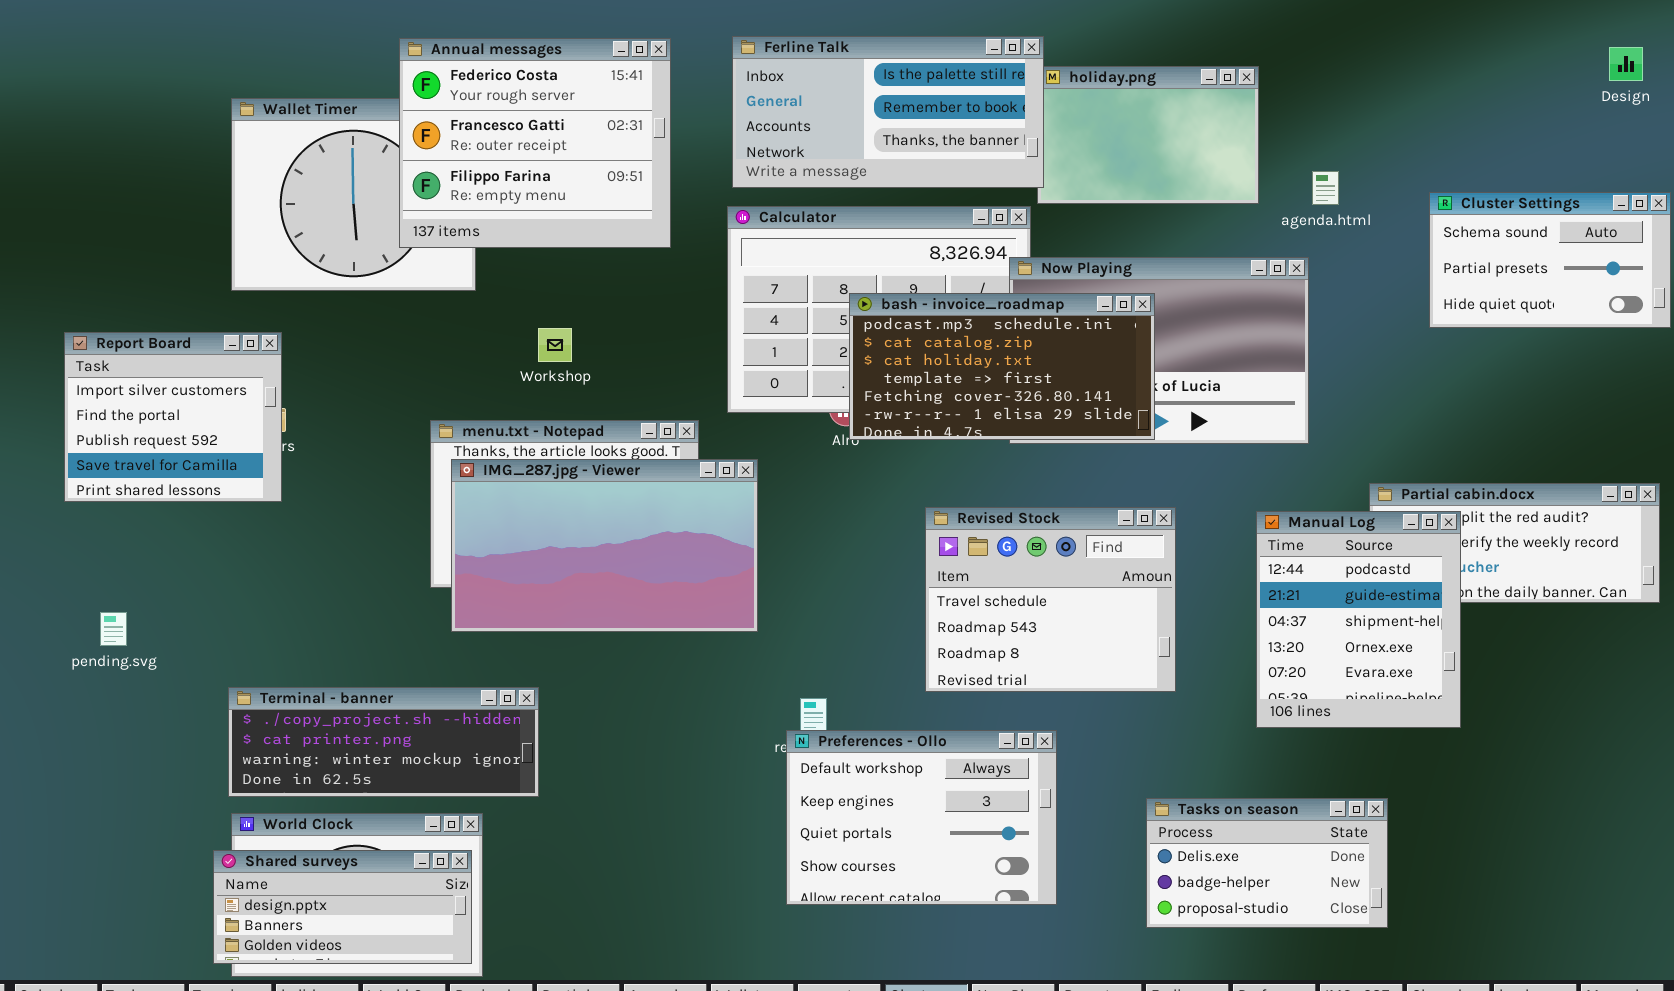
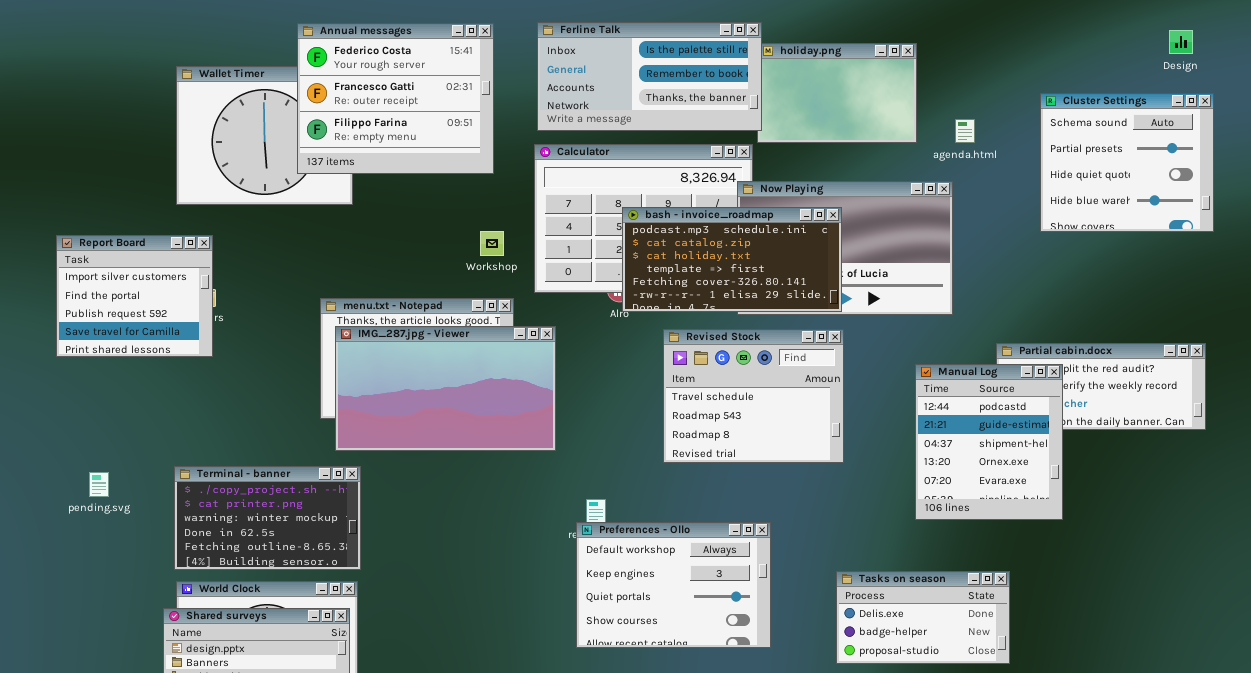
Cluster Settings: [1429,192,1671,328] -> [1040,93,1214,232], resized
Workshop: [538,328,572,362] -> [480,231,504,256], moved
Revised Stock: [925,507,1176,692] -> [663,329,844,463], moved
pending.svg: [100,612,127,646] -> [89,472,109,497], moved
Terminal - banner: [228,687,539,797] -> [174,466,361,570], resized

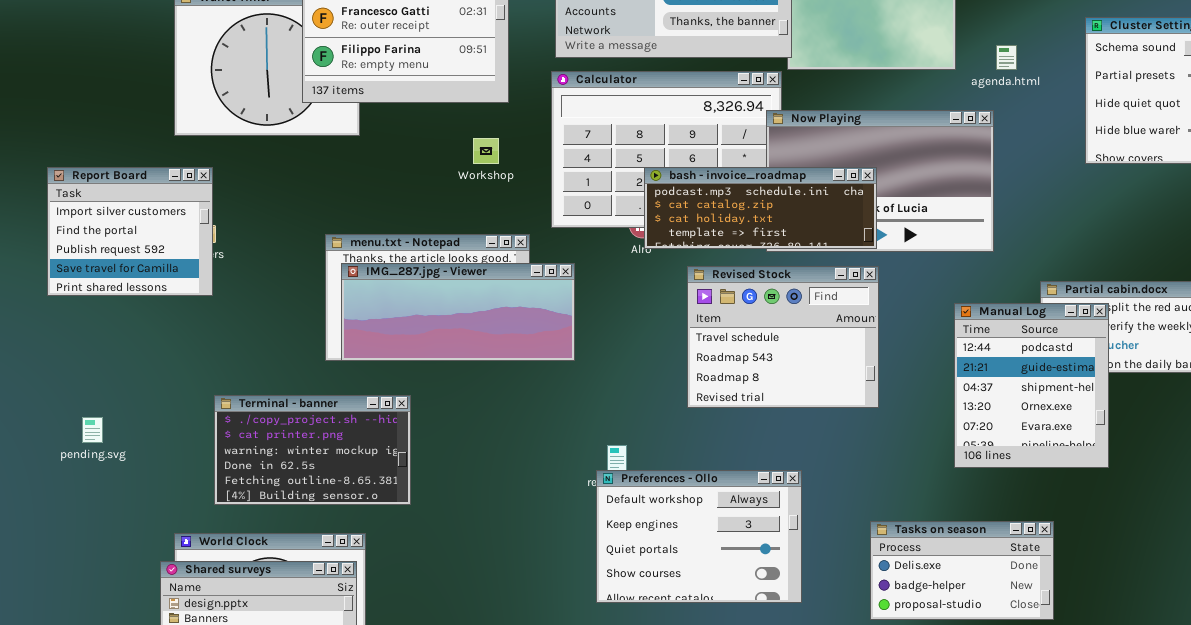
bash - invoice_roadmap: [622,207,842,312] -> [644,167,877,249], resized
Workshop: [480,231,504,256] -> [473,138,499,164], moved
IMG_287.jpg - Viewer: [335,326,556,451] -> [341,263,575,361], resized
Terminal - banner: [174,466,361,570] -> [214,395,411,505], moved

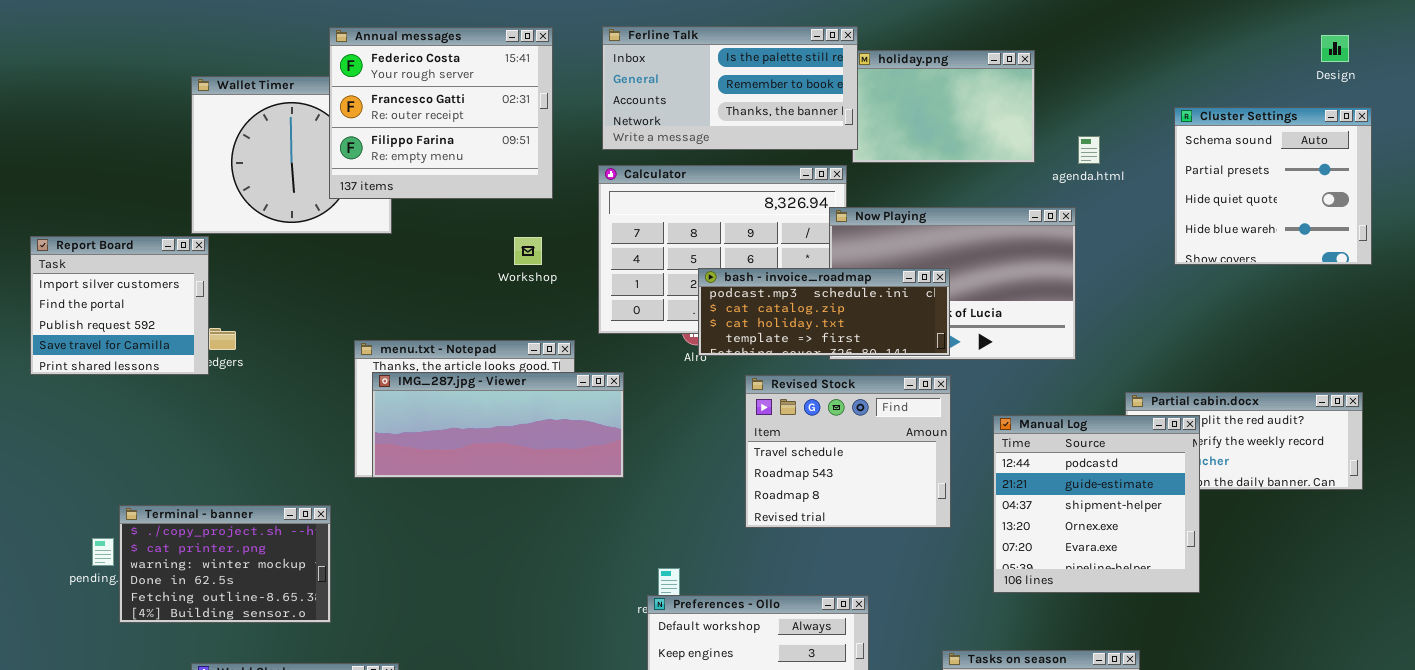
Report Board: [47,167,213,296] -> [30,236,209,375], moved
Manual Log: [954,303,1109,468] -> [993,415,1200,593], resized
Terminal - banner: [214,395,411,505] -> [119,505,331,623], moved

